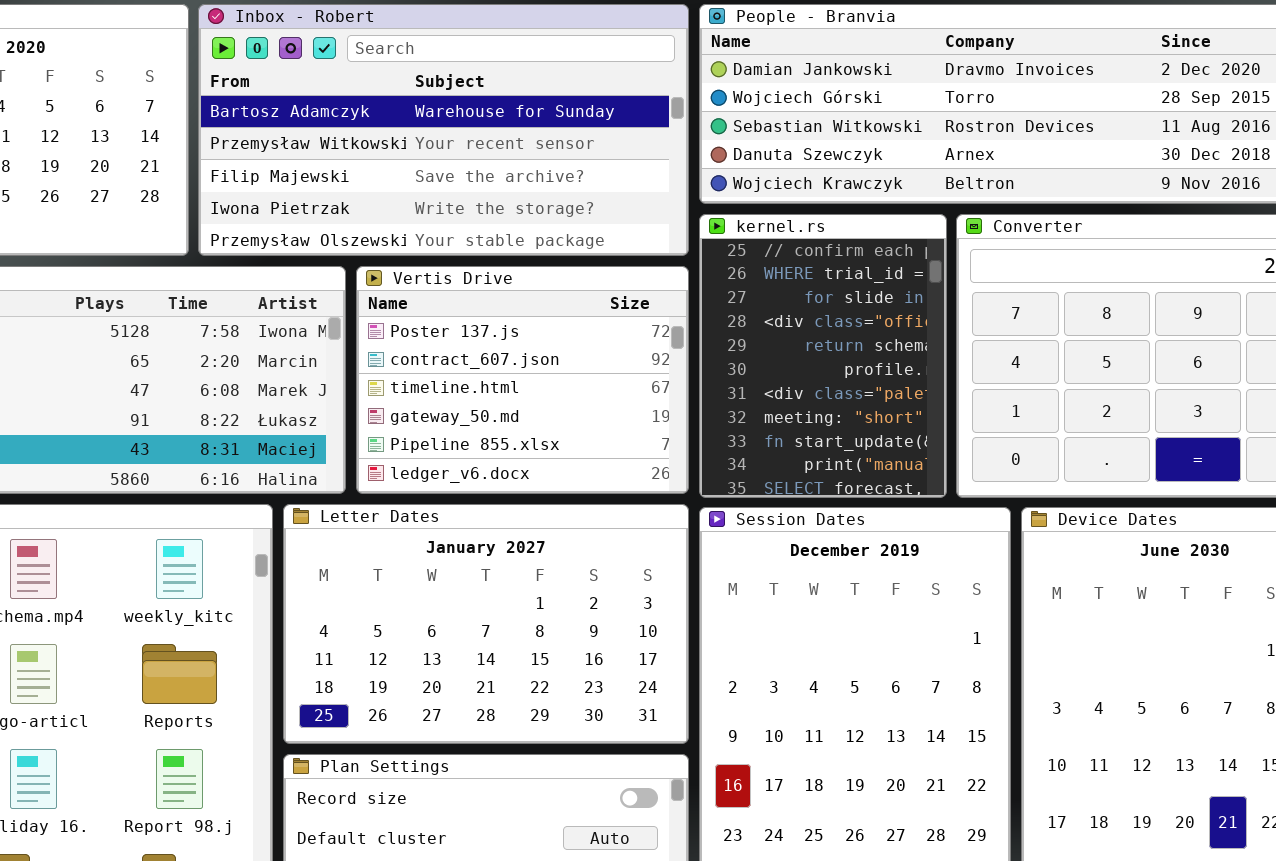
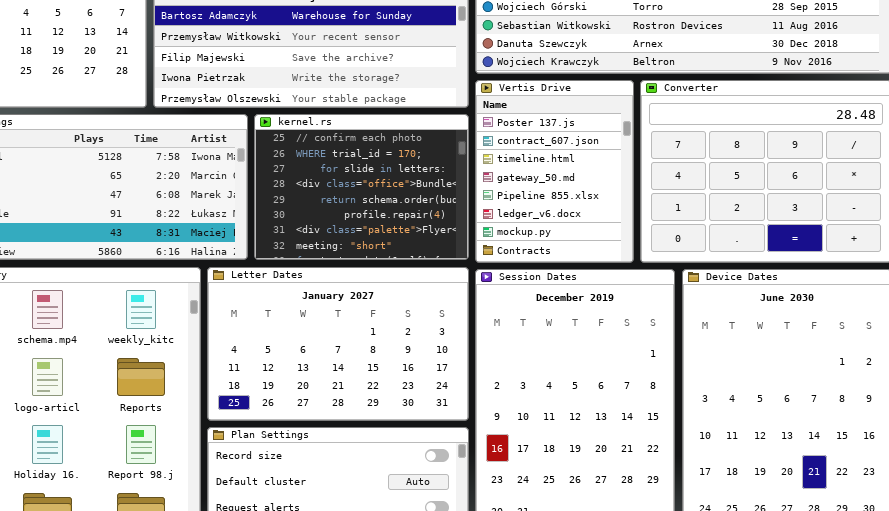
kernel.rs: [699,214,947,498] -> [254,114,469,260], moved, resized
Vertis Drive: [356,266,689,494] -> [475,80,634,263], moved, resized

